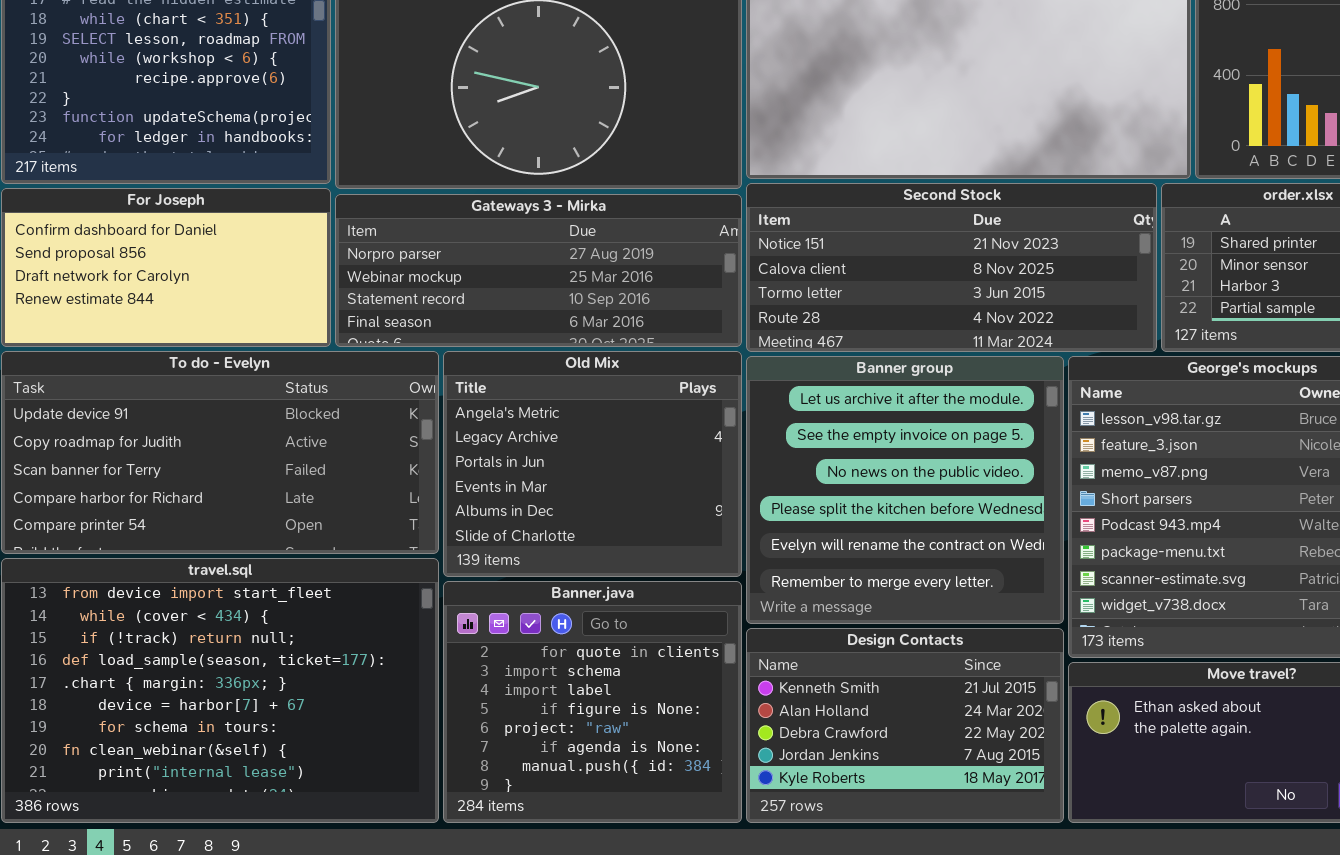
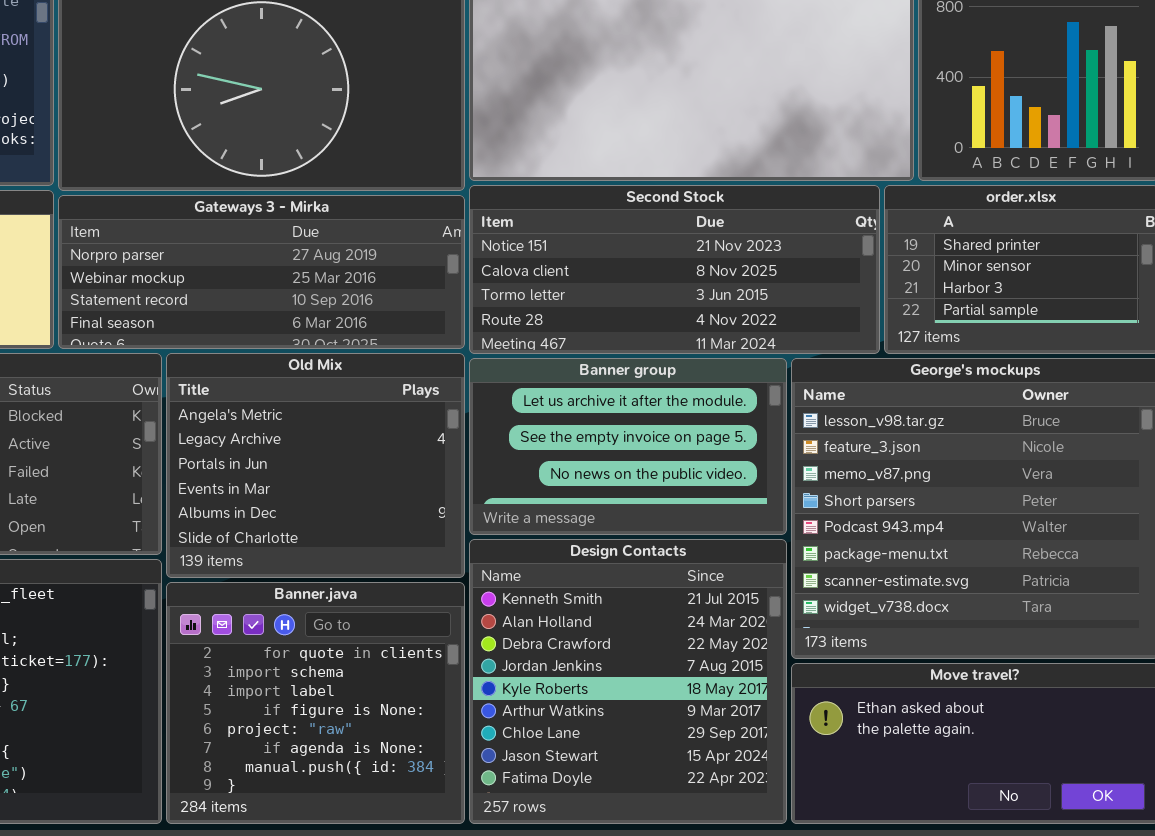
Banner group: [746,356,1064,624] -> [469,358,787,535], resized
Design Contacts: [746,628,1064,823] -> [469,539,787,824], resized

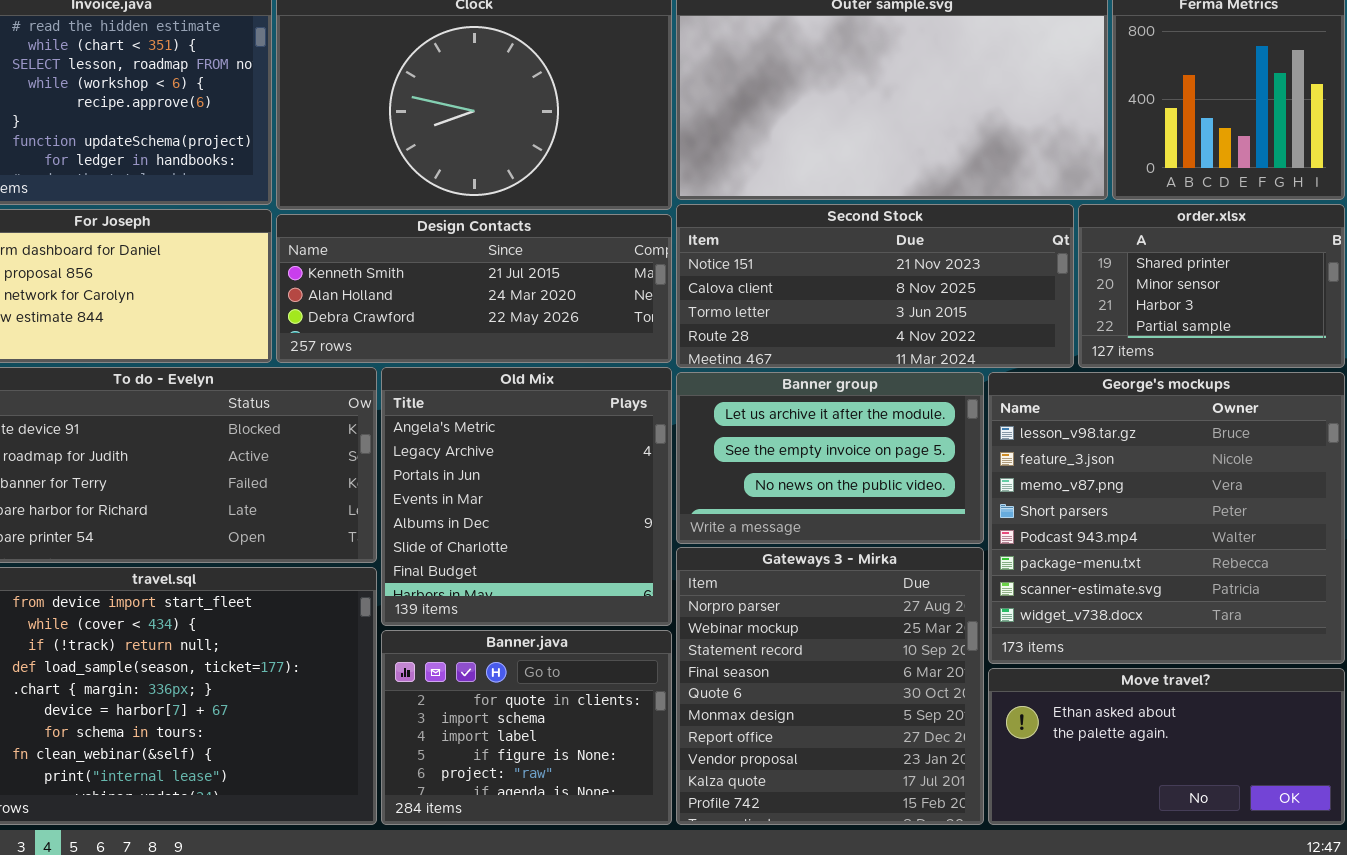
Gateways 3 - Mirka: [58,195,465,349] -> [676,547,984,825], moved, resized
Old Mix: [166,353,465,578] -> [381,367,672,626], resized
Design Contacts: [469,539,787,824] -> [276,214,672,363], moved, resized
Banner.java: [166,582,465,824] -> [381,630,672,825], resized

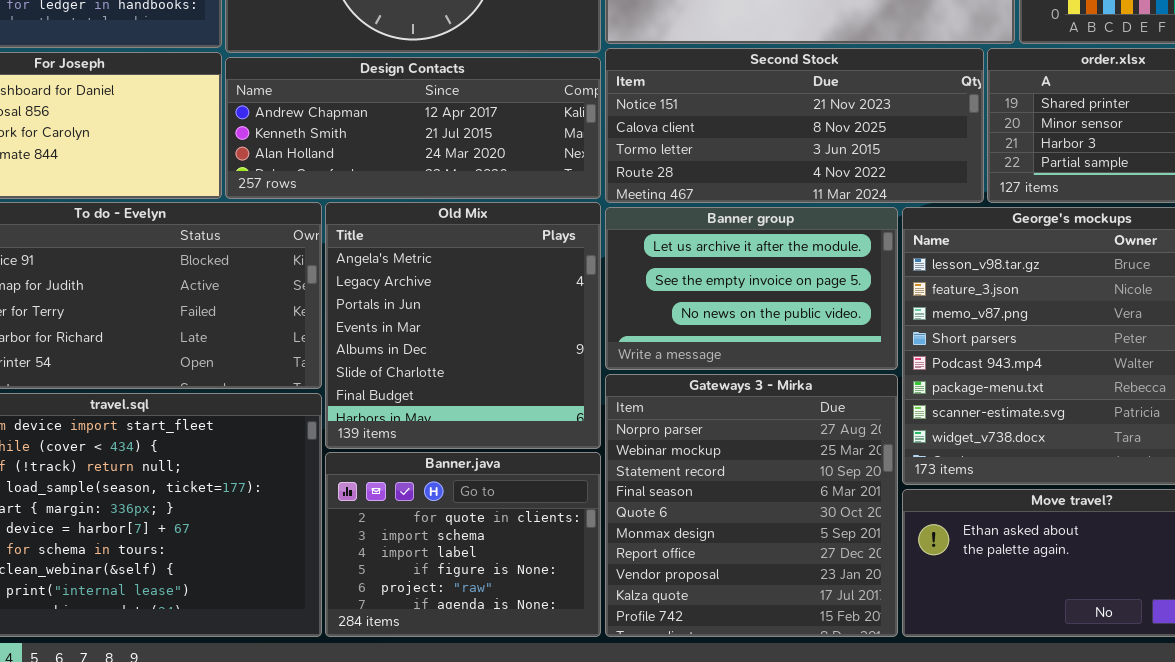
Design Contacts: [276,214,672,363] -> [225,57,601,199], scrolled up 1 row

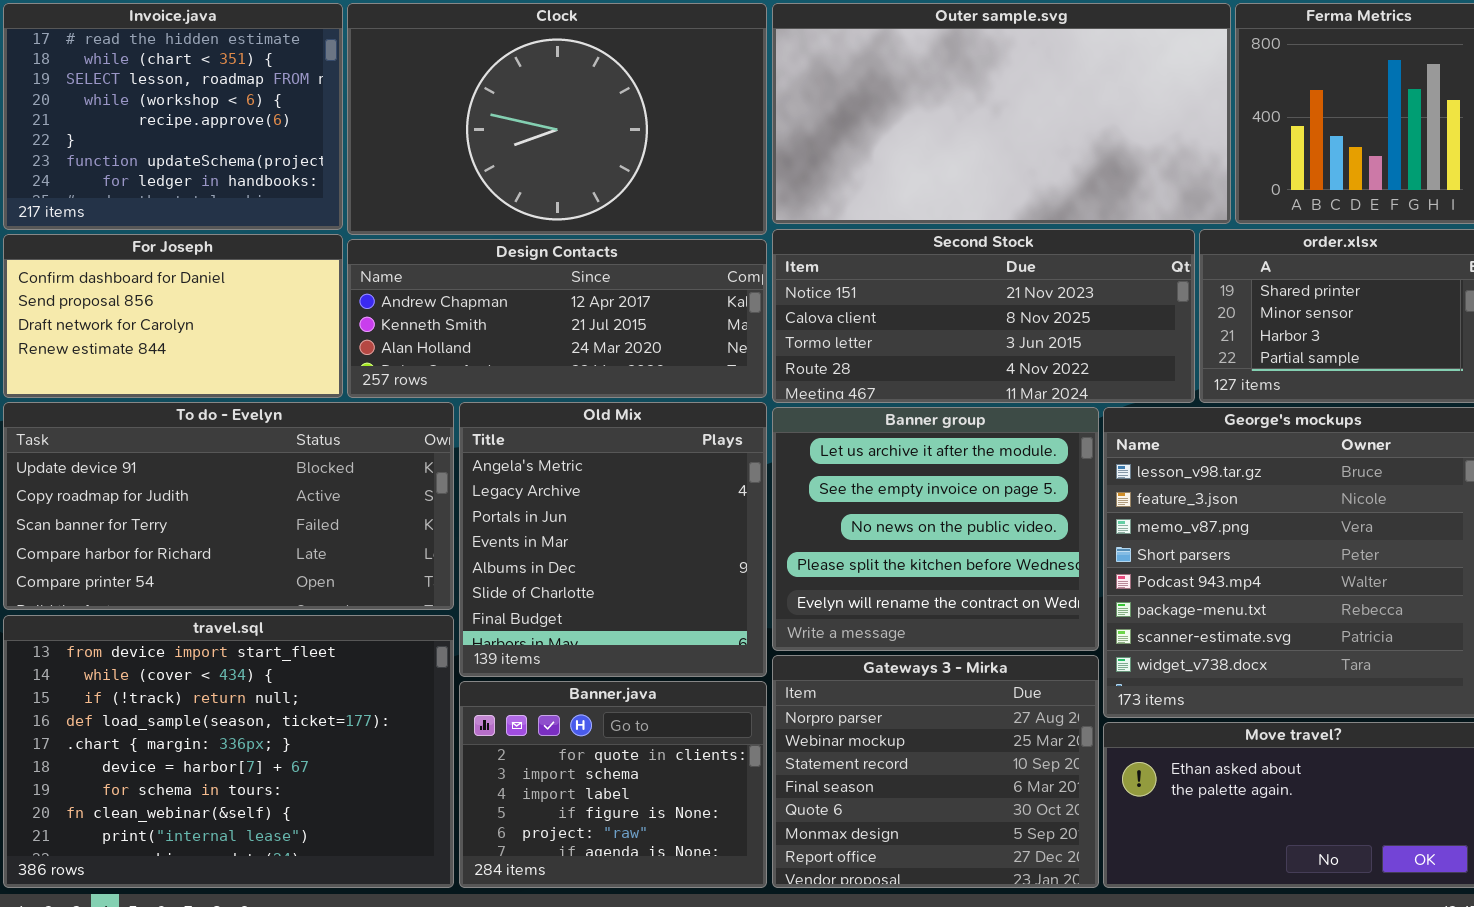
Banner group: [605,207,898,370] -> [772,407,1099,651], resized
Gateways 3 - Mirka: [605,374,898,637] -> [772,655,1099,888], resized

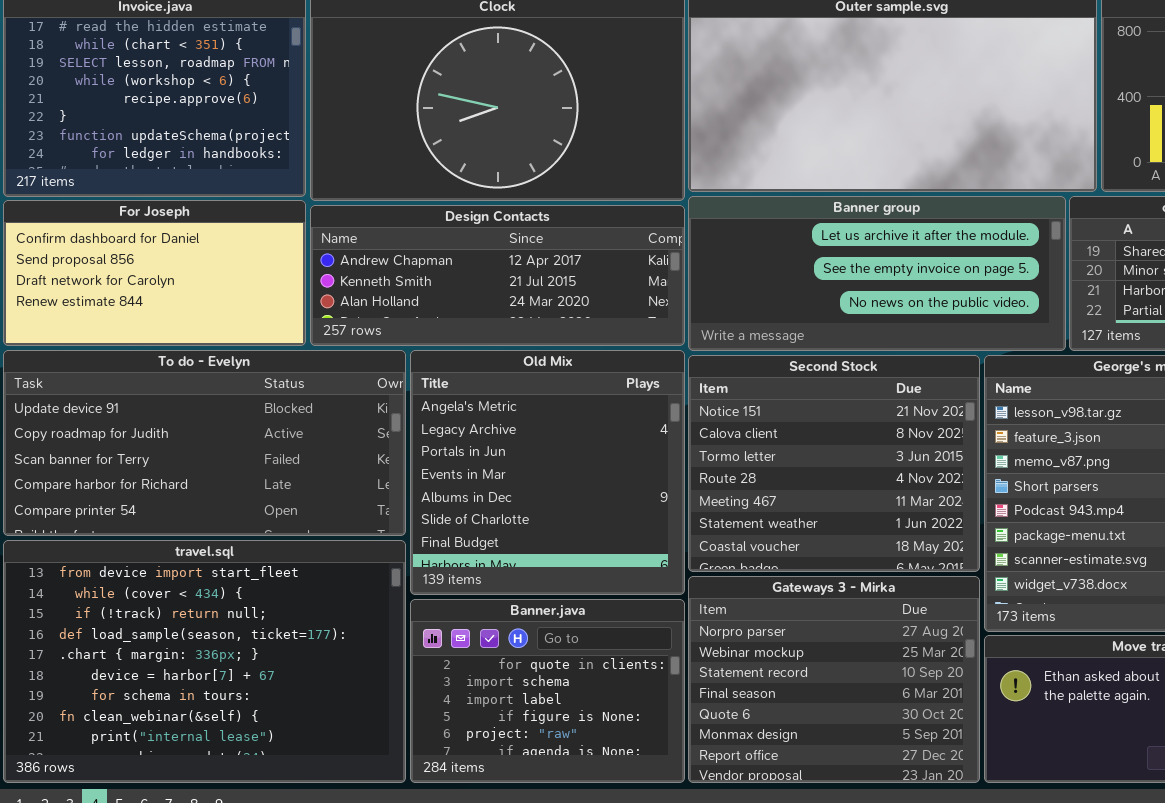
Second Stock: [772,229,1195,403] -> [688,355,980,572], moved, resized
Banner group: [772,407,1099,651] -> [688,196,1066,351], moved, resized

